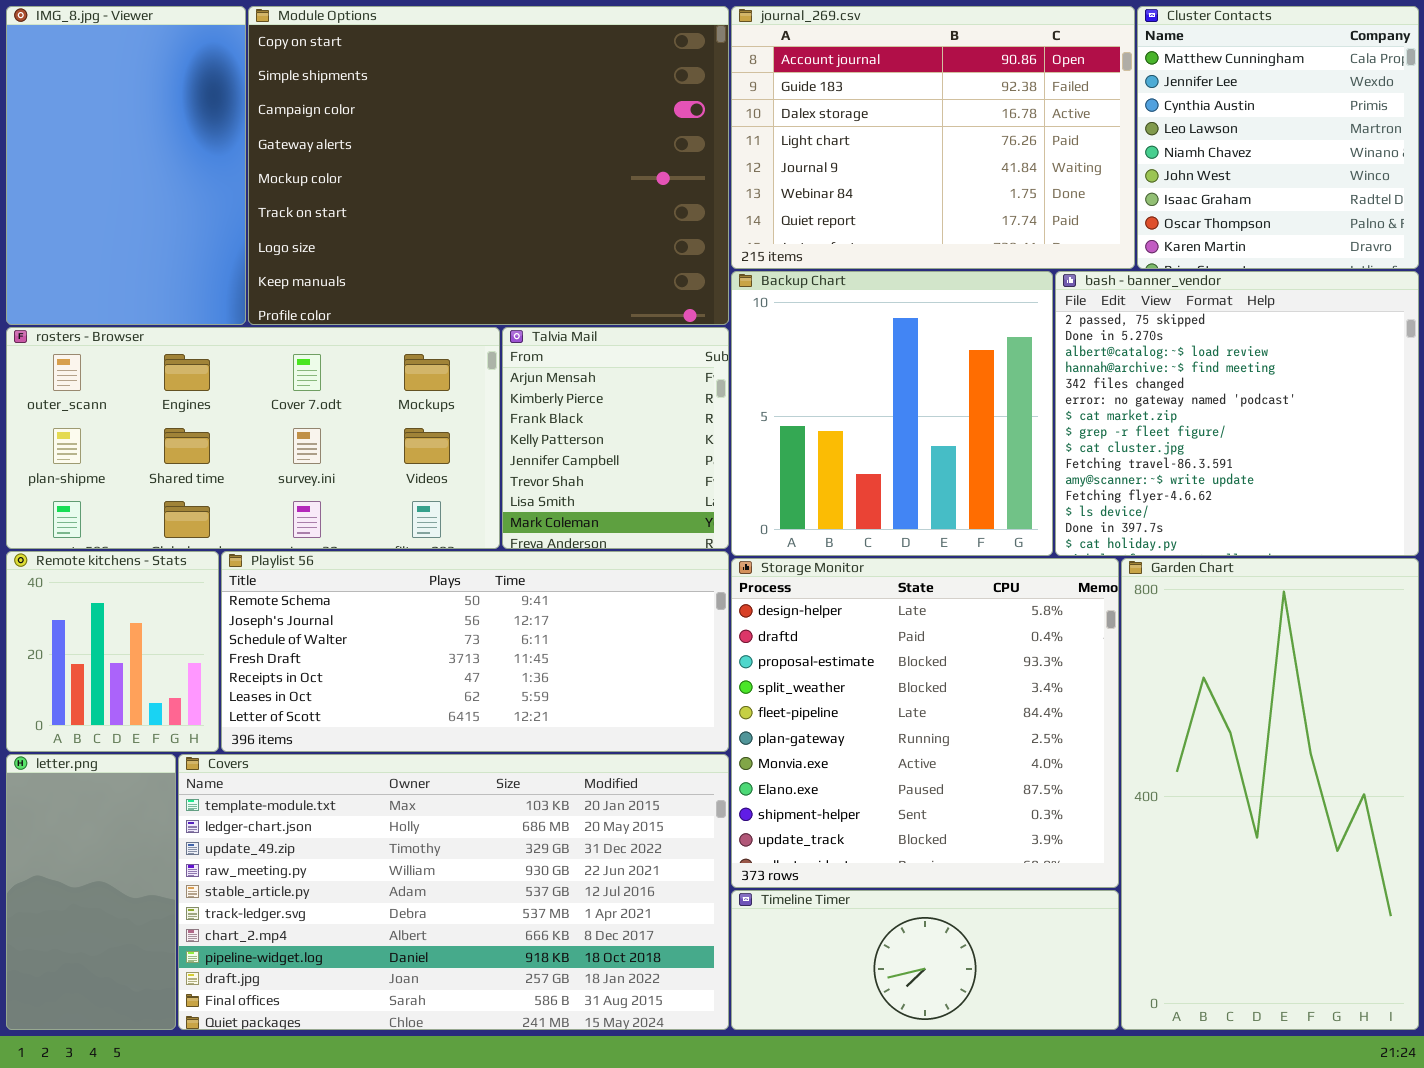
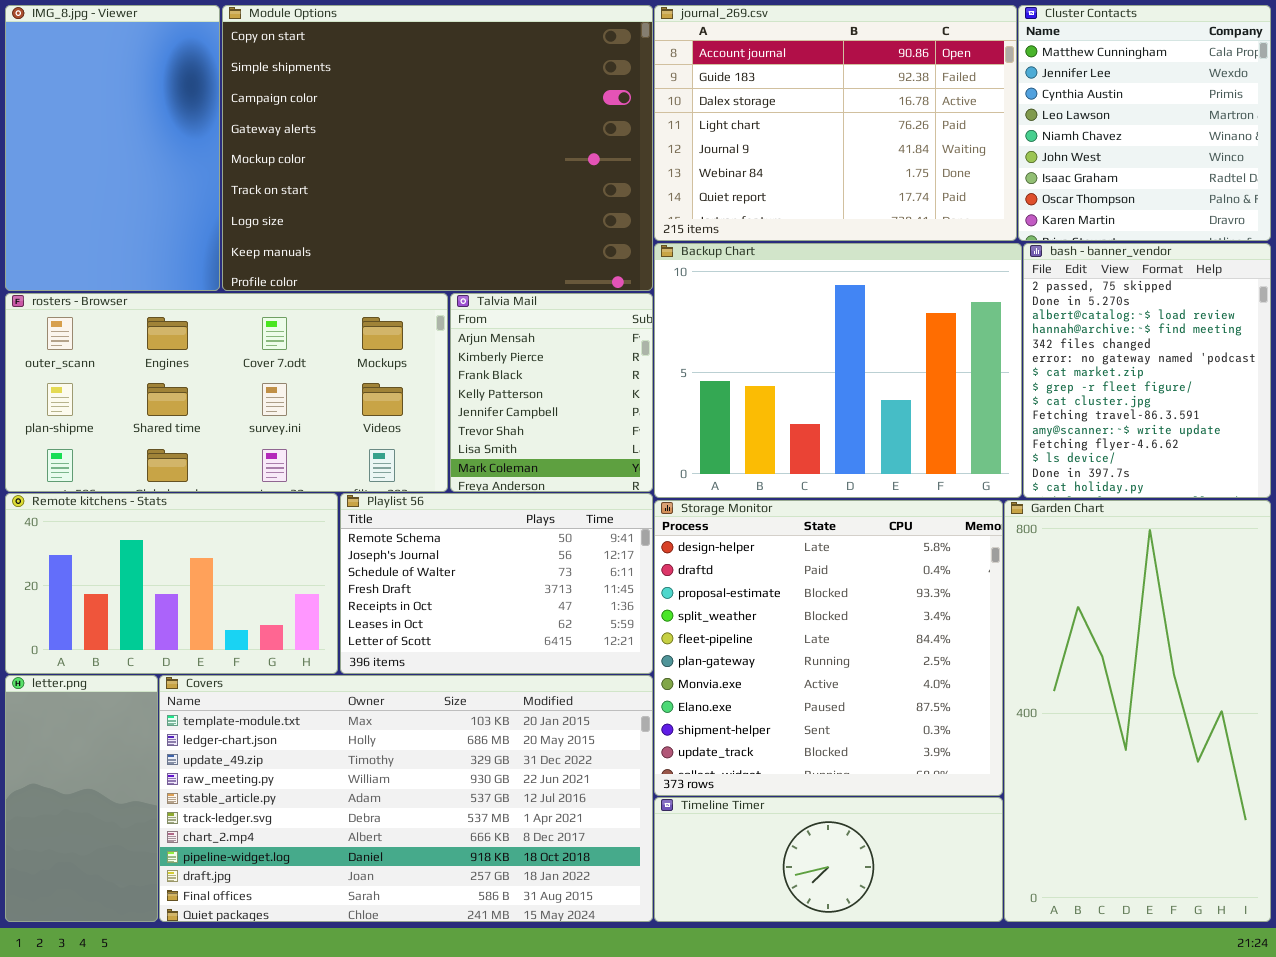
Backup Chart: [731,271,1053,556] -> [654,243,1022,498], resized
bash - banner_vendor: [1055,271,1419,556] -> [1023,243,1271,498], resized
Remote kitchens - Stats: [6,551,219,752] -> [5,493,338,674], resized
Playlist 56: [221,551,729,752] -> [340,493,653,674], resized

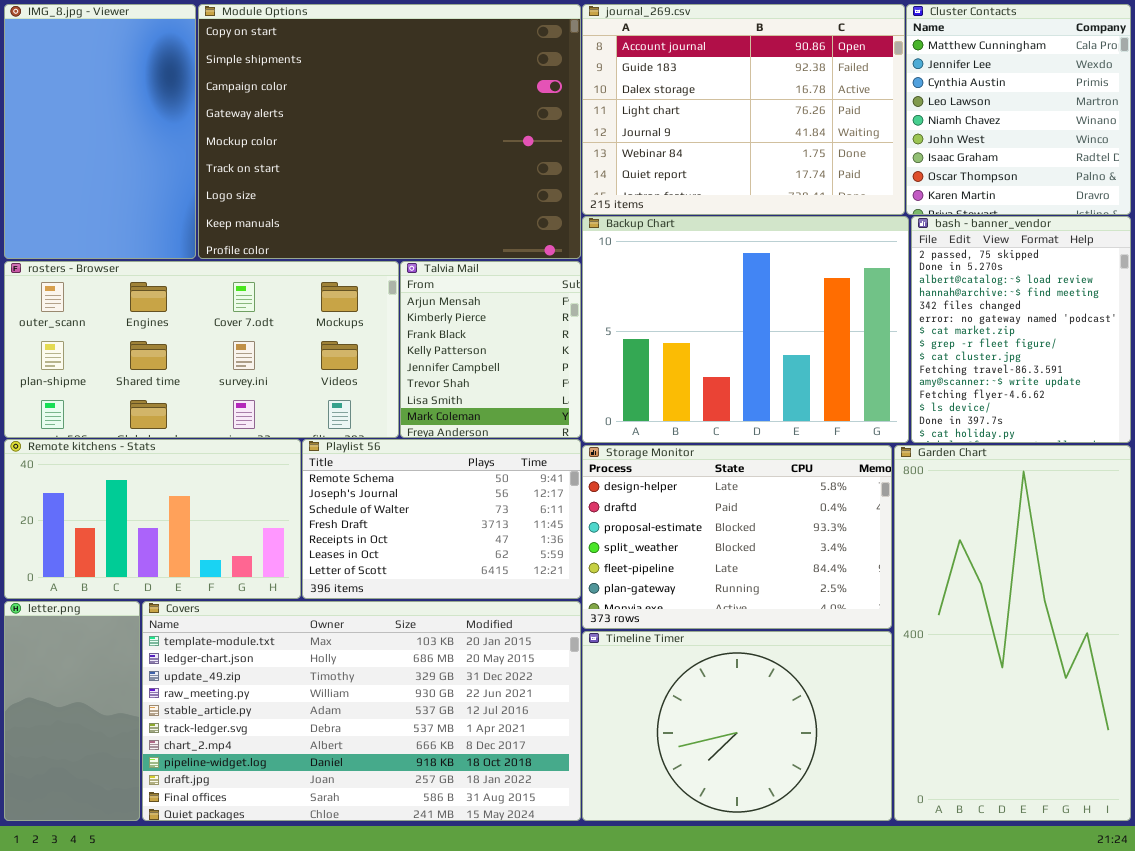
Storage Monitor: [654,500,1003,796] -> [582,445,892,629], resized
Timeline Timer: [654,797,1003,922] -> [582,631,892,821], resized

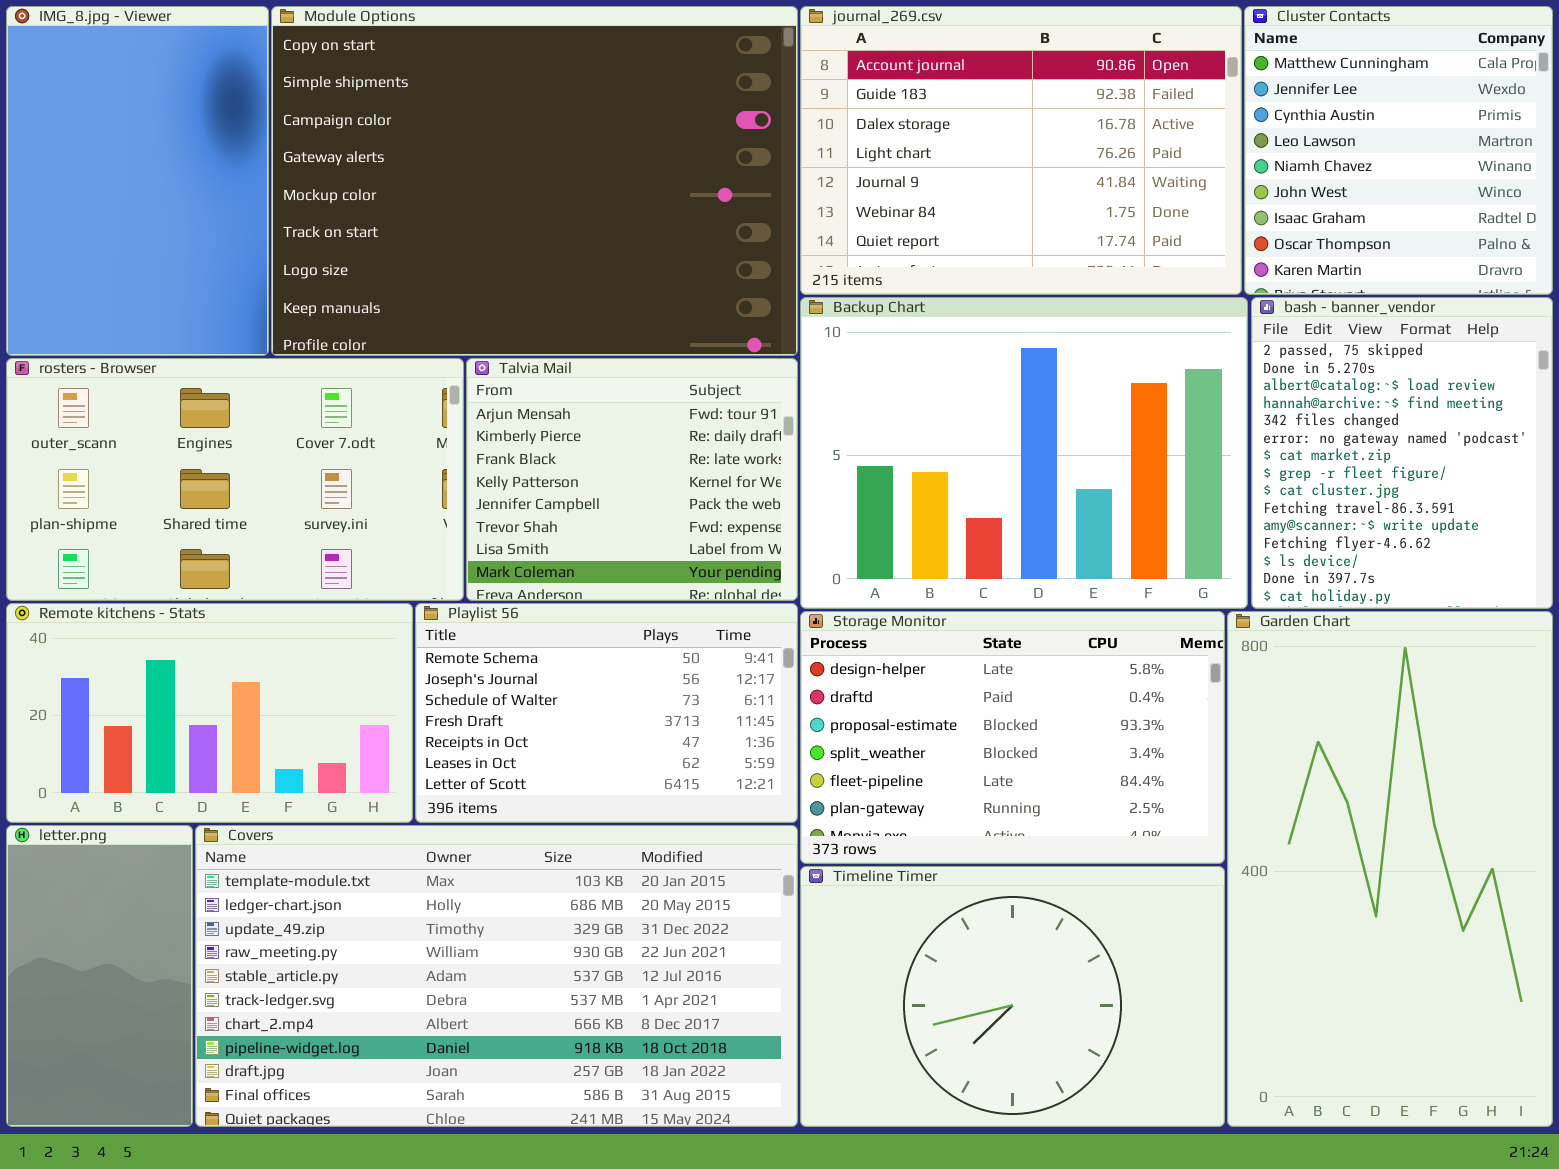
rosters - Browser: [4,261,399,438] -> [6,358,464,601], resized
Talvia Mail: [400,261,581,438] -> [466,358,798,601], resized

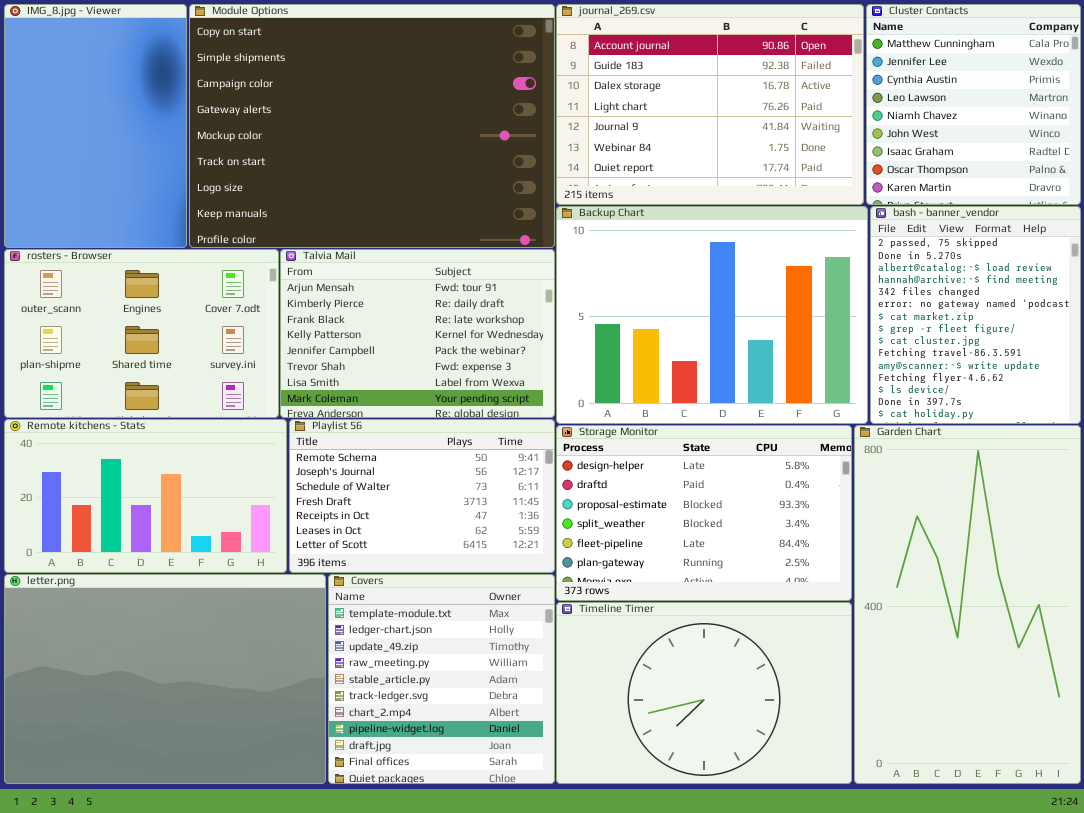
rosters - Browser: [6,358,464,601] -> [4,249,279,418], resized
Talvia Mail: [466,358,798,601] -> [280,249,555,418], resized
letter.png: [6,825,193,1127] -> [4,574,326,784], resized
Covers: [195,825,798,1127] -> [328,574,555,784], resized

